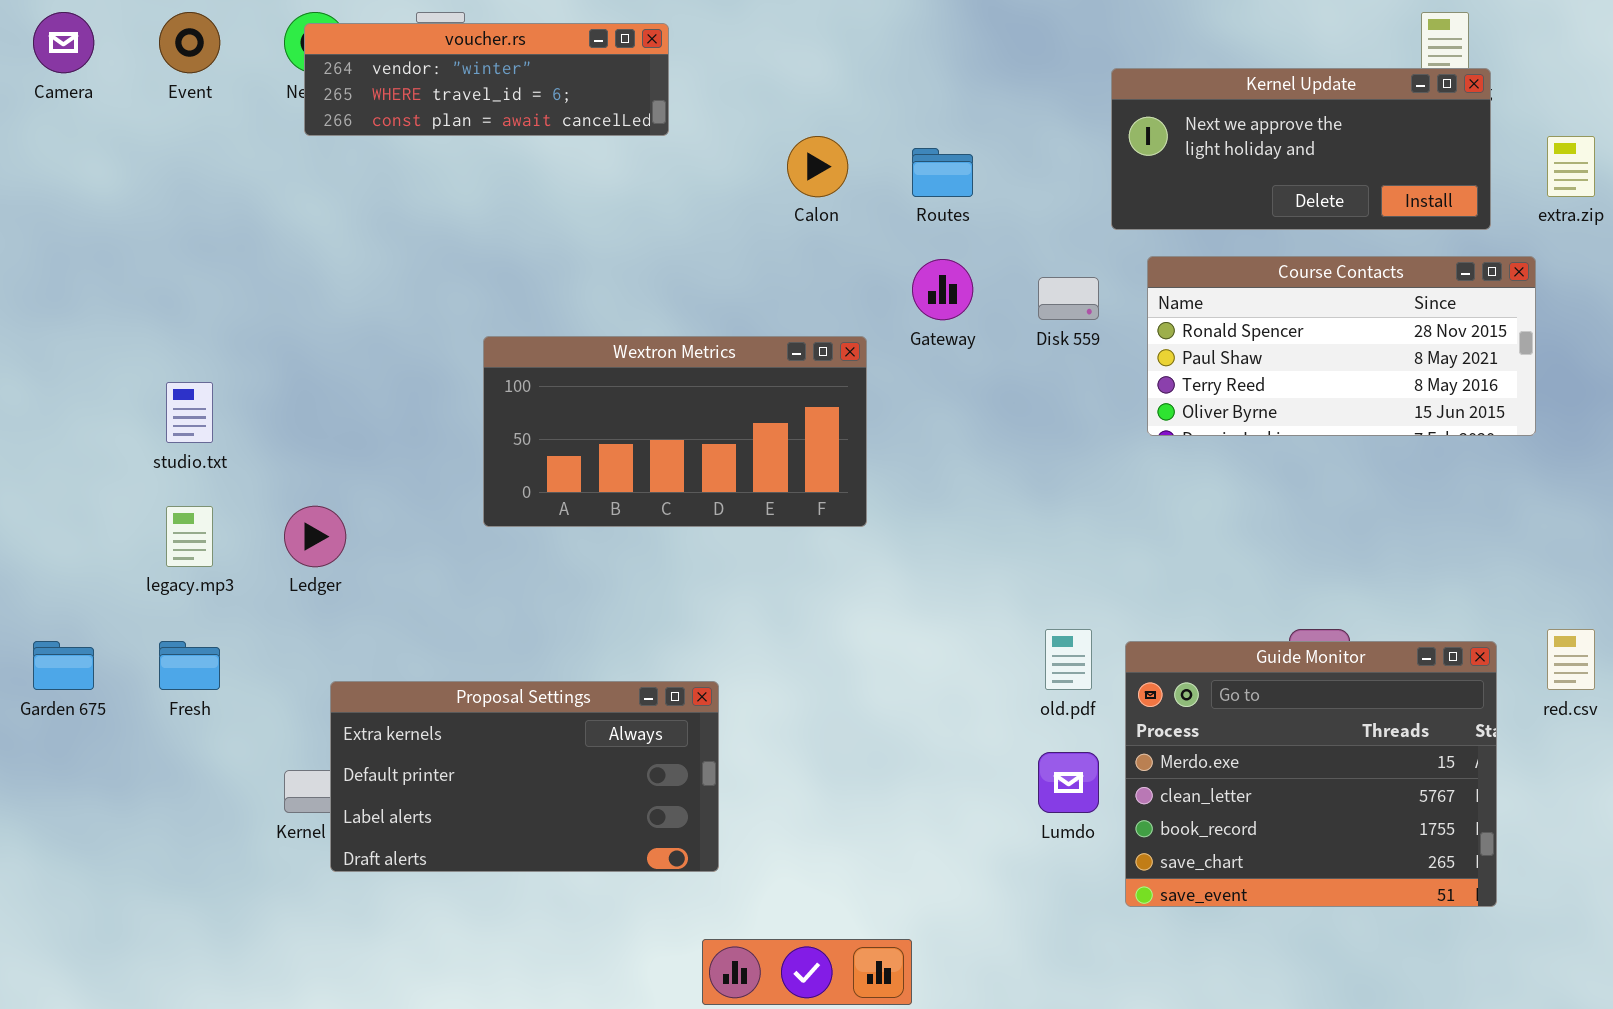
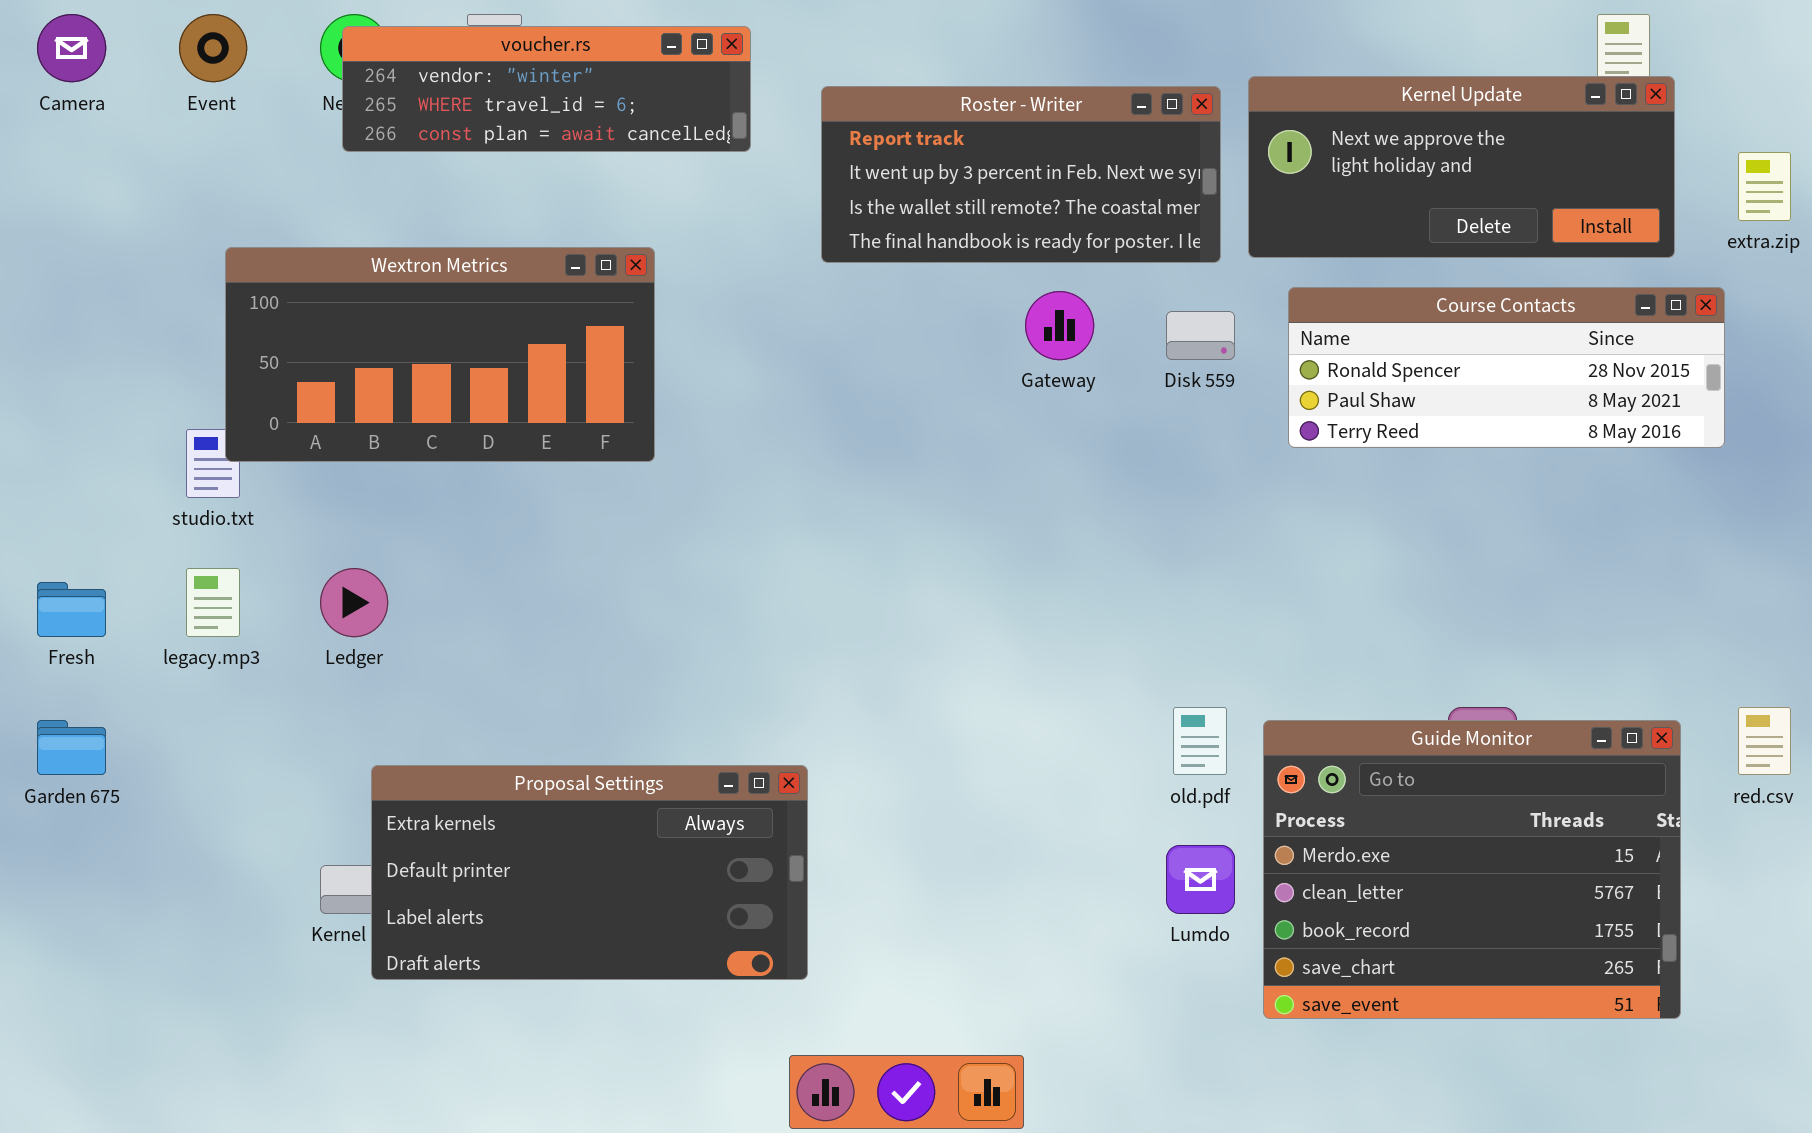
Roster - Writer: none -> [821,86,1221,263], opened
Course Contacts: [1147,256,1536,436] -> [1288,287,1725,448], resized
Wextron Metrics: [483,336,867,527] -> [225,247,655,462], moved
Fresh: [159,641,220,690] -> [37,582,106,637], moved

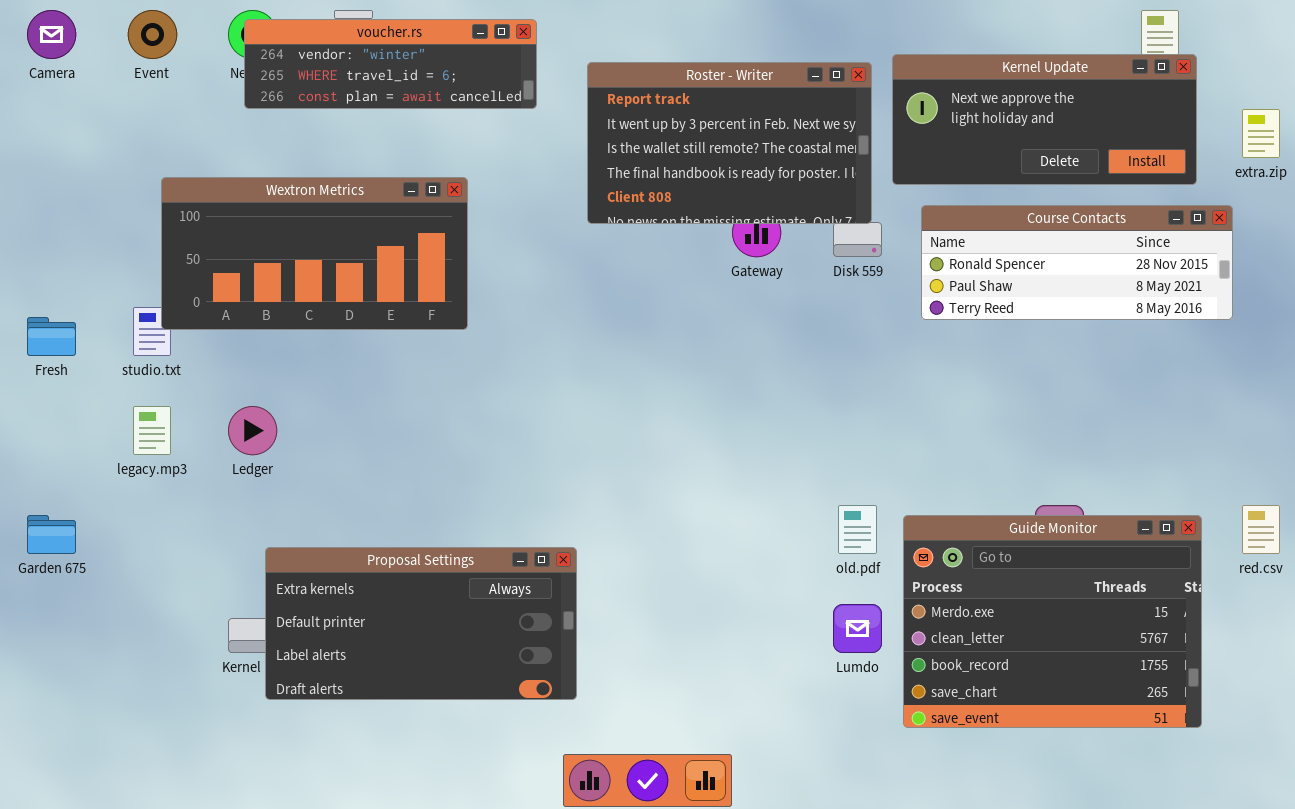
Roster - Writer: [821,86,1221,263] -> [587,62,872,224], resized
Fresh: [37,582,106,637] -> [27,317,76,356], moved

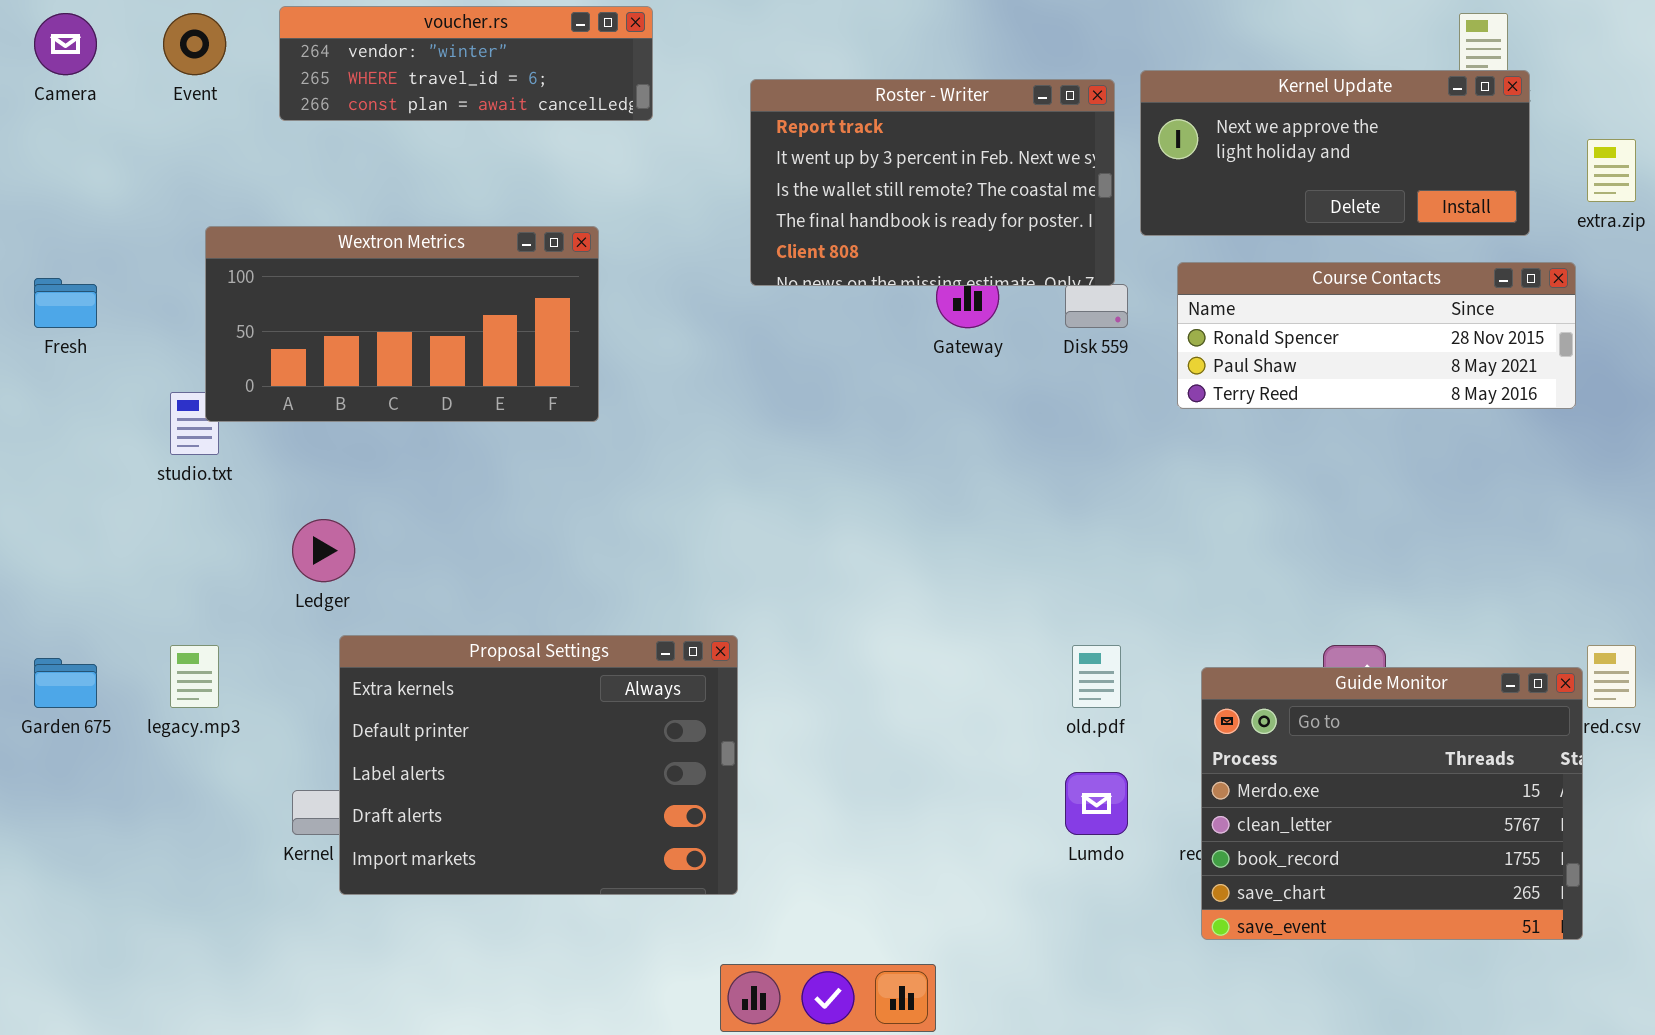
voucher.rs: [244,19,537,109] -> [279,6,653,121], moved
Fresh: [27,317,76,356] -> [34,278,97,328], moved
legacy.mp3: [133,406,171,455] -> [170,645,219,708], moved
Guide Monitor: [903,515,1202,728] -> [1201,667,1583,940], moved
Proposal Settings: [265,547,577,700] -> [339,635,738,895], resized

